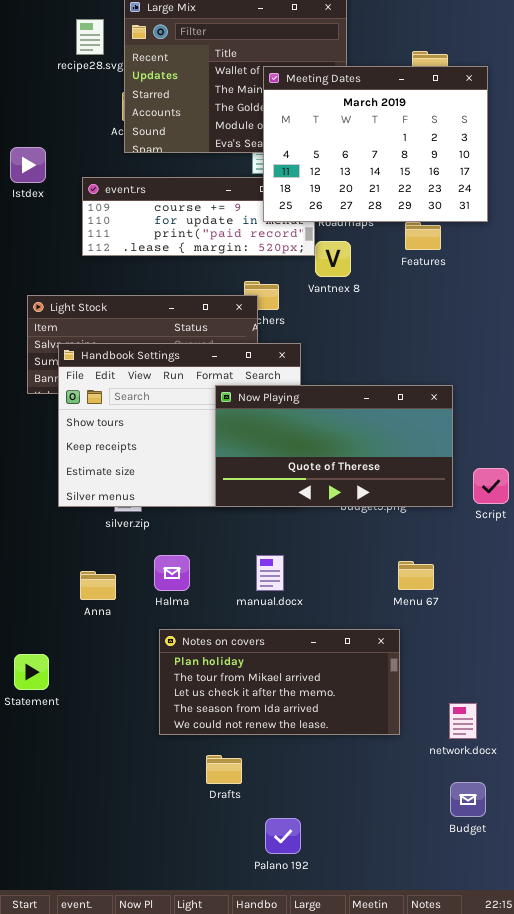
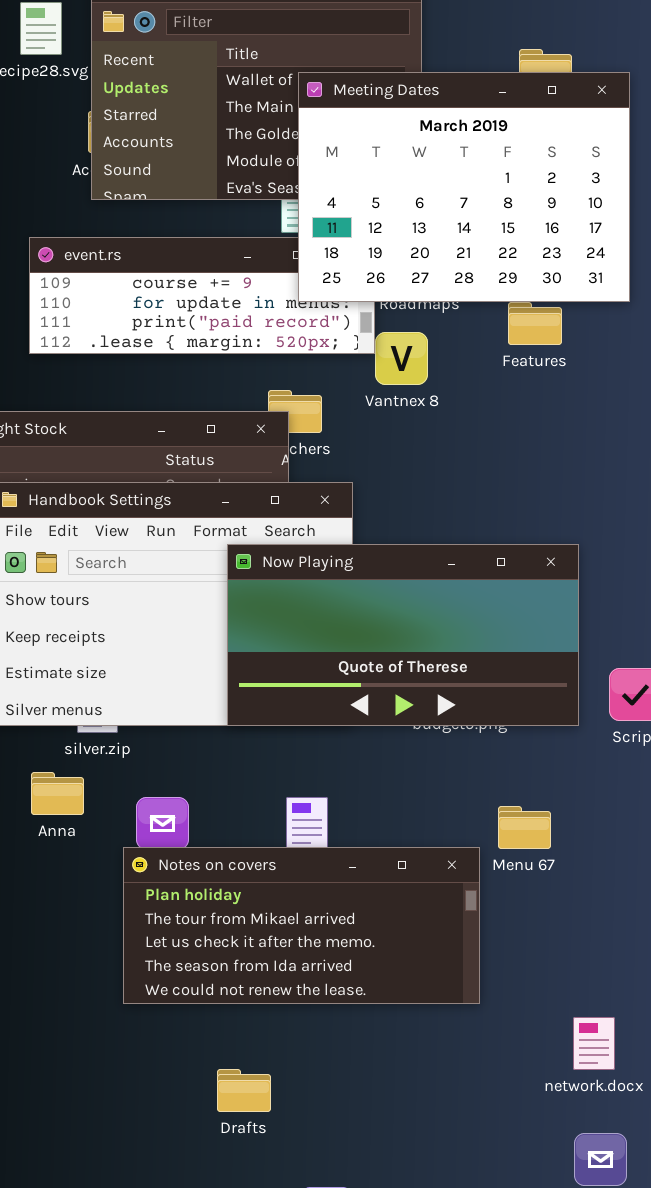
Anna: [80,571,116,600] -> [31,772,84,815], moved
Notes on covers: [159,629,400,735] -> [123,847,480,1004], moved
Drafts: [206,755,242,784] -> [217,1069,271,1112], moved

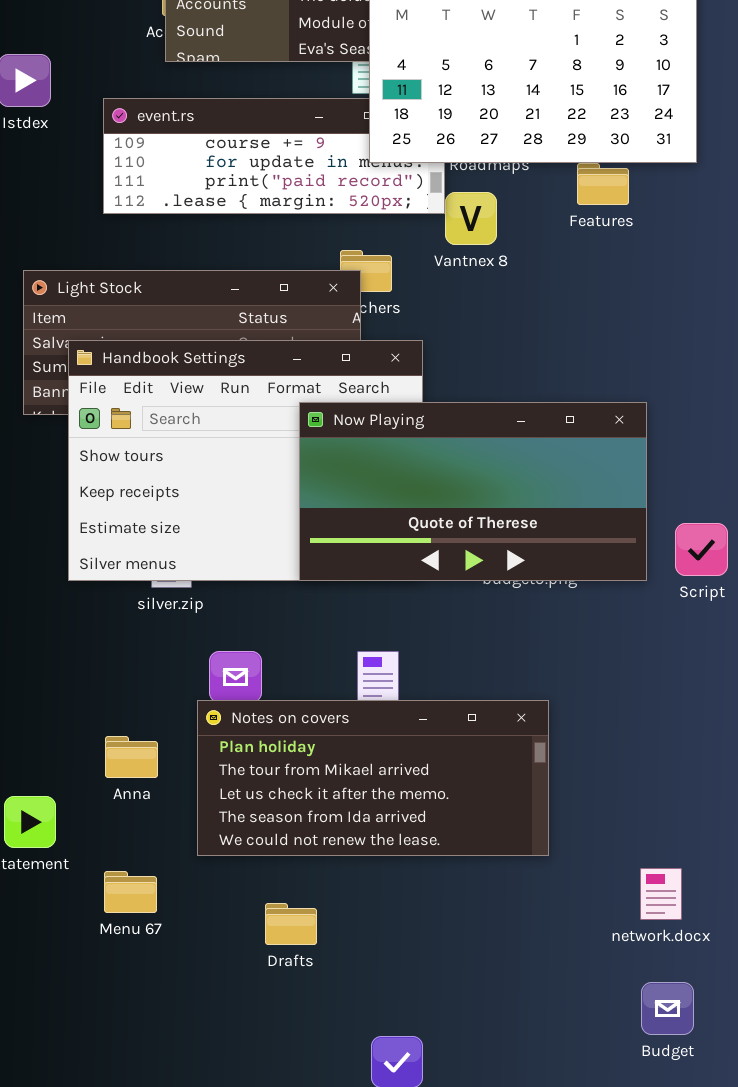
Anna: [31,772,84,815] -> [105,736,158,778], moved
Menu 67: [498,806,551,849] -> [104,871,157,913], moved
Drafts: [217,1069,271,1112] -> [265,903,317,945], moved

